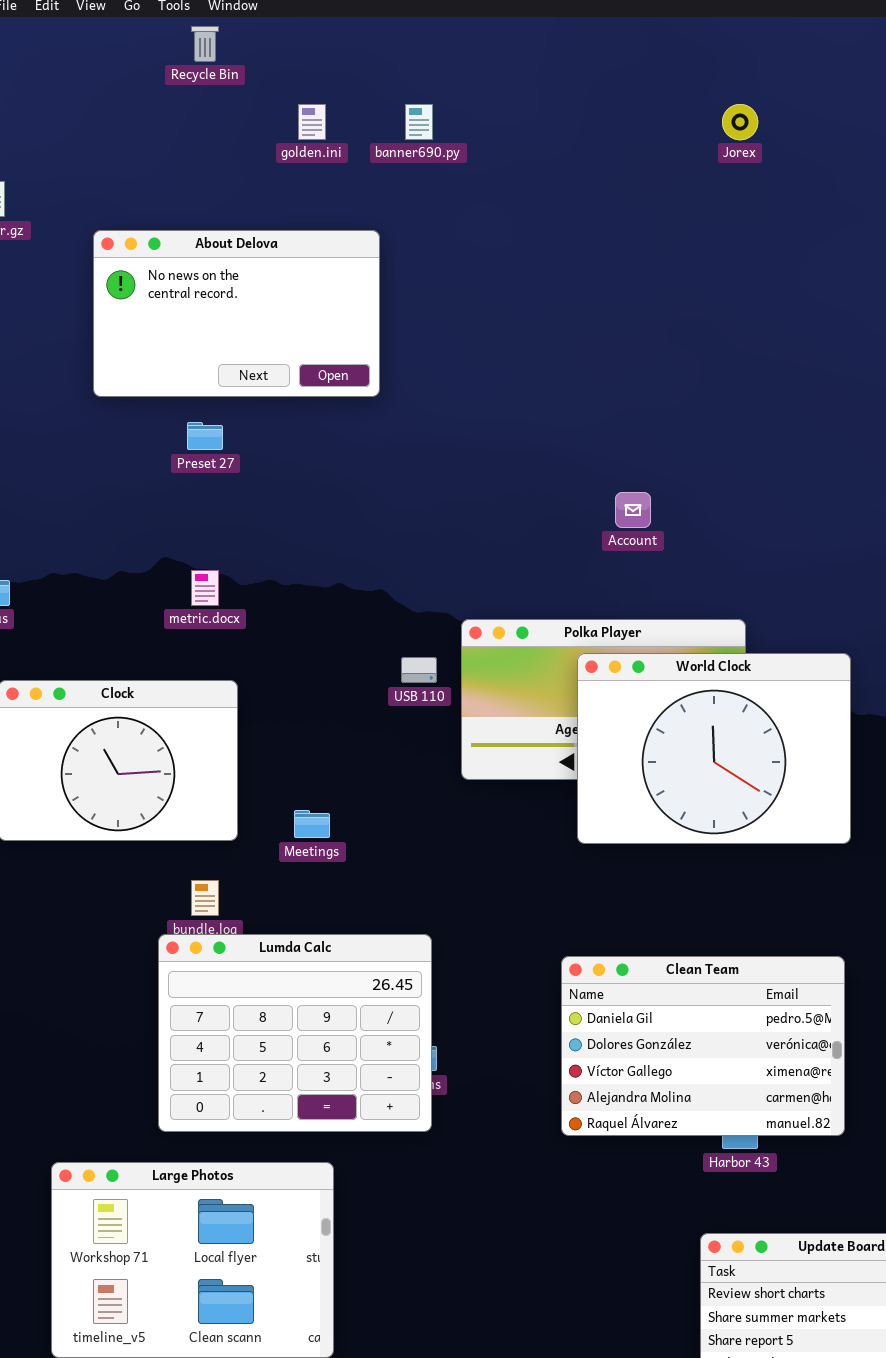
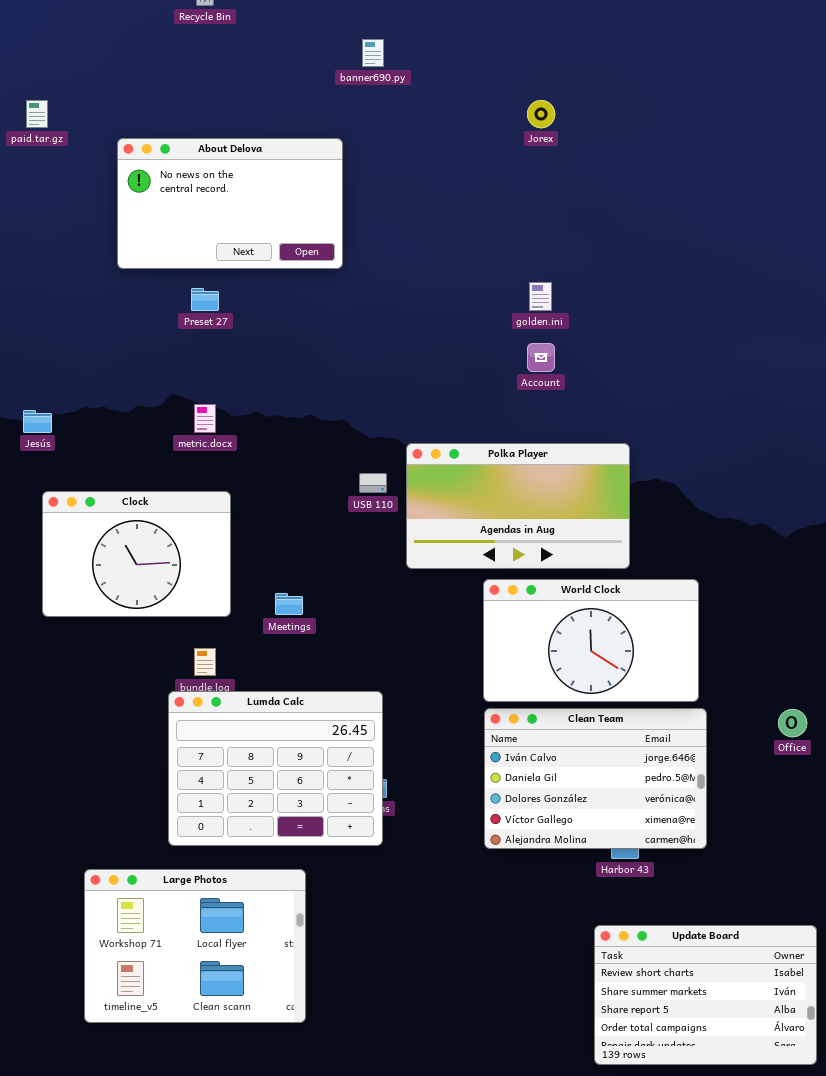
golden.ini: [298,104,326,140] -> [529,282,552,311], moved
Jorex: [722,104,758,140] -> [527,100,555,128], moved
World Clock: [577,653,851,844] -> [483,579,699,702], moved, resized
Clean Team: [561,956,845,1136] -> [484,708,707,849], scrolled up 1 row

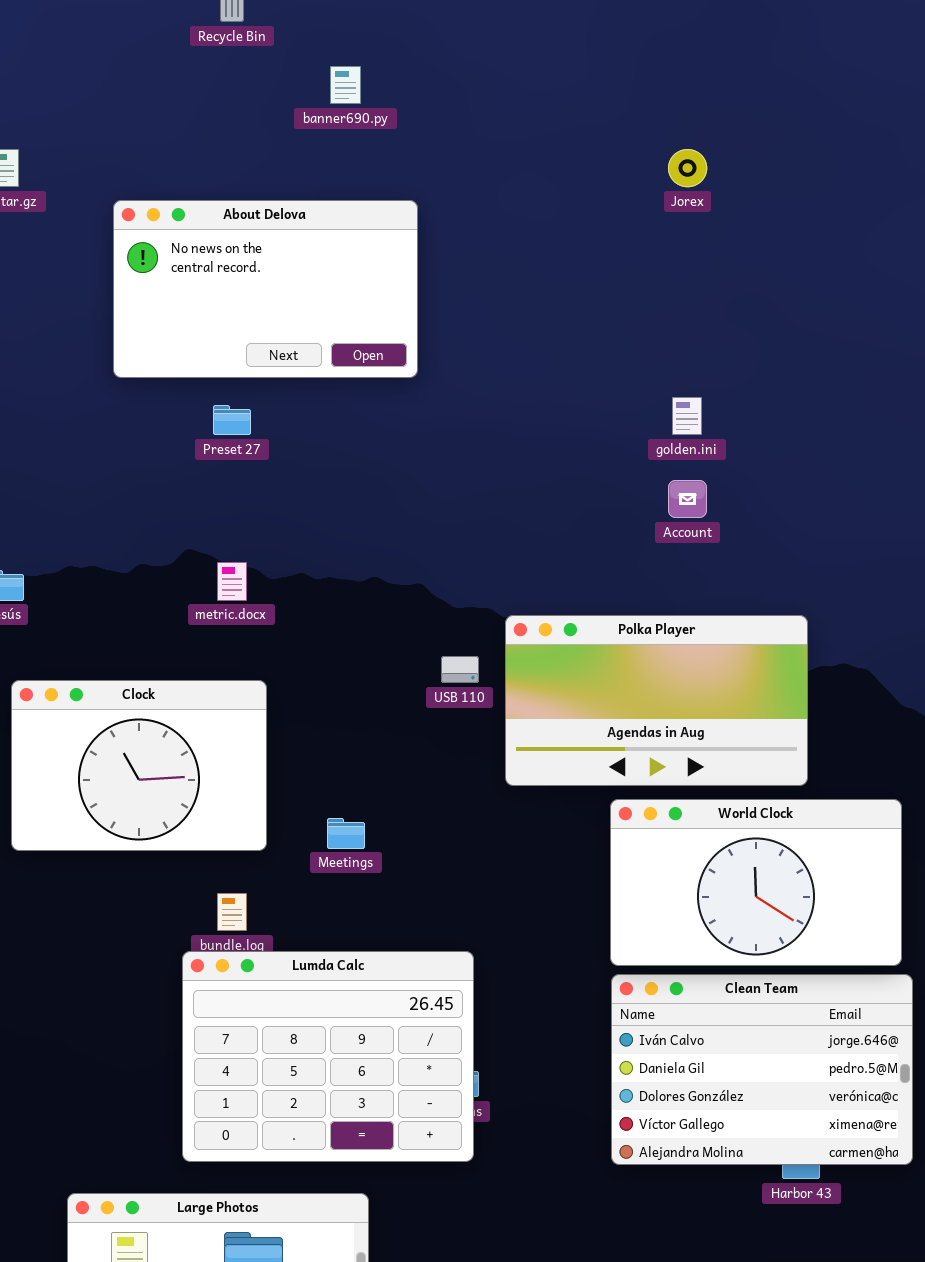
banner690.py: [362,39,384,67] -> [330,66,361,104], moved

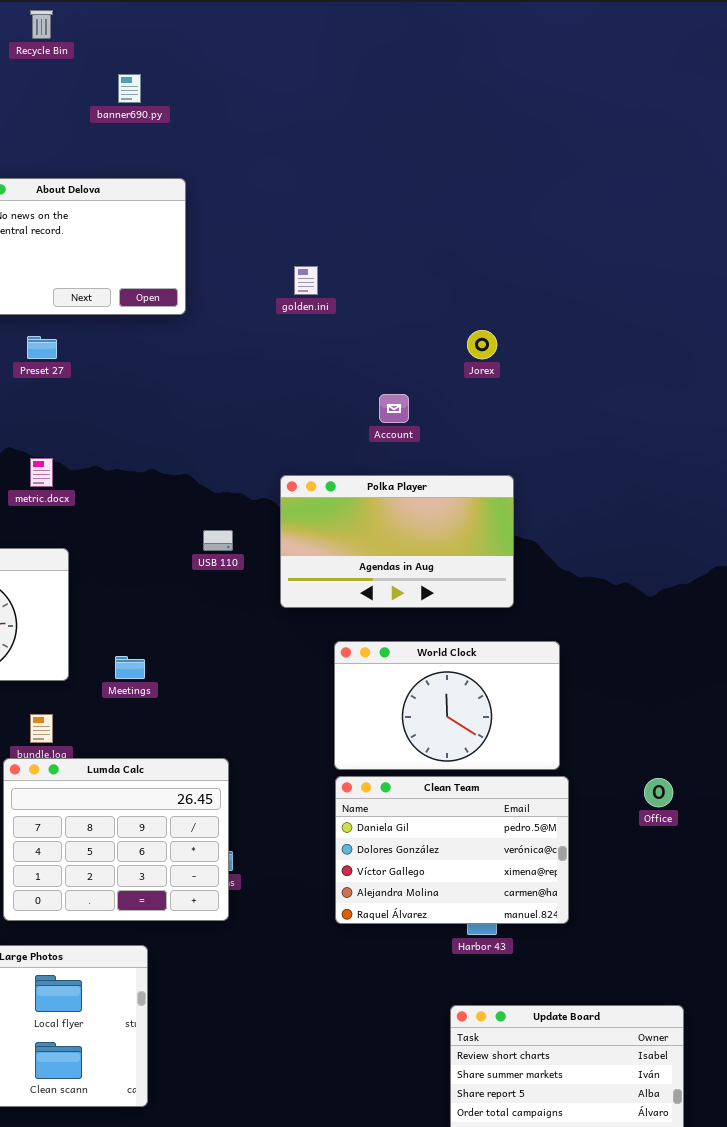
Jorex: [668,149,707,187] -> [467,330,497,359], moved
golden.ini: [672,397,702,435] -> [294,266,318,295], moved
Polka Player: [505,615,808,786] -> [280,475,514,608], moved
Clean Team: [611,974,913,1165] -> [335,776,569,924], scrolled down 1 row

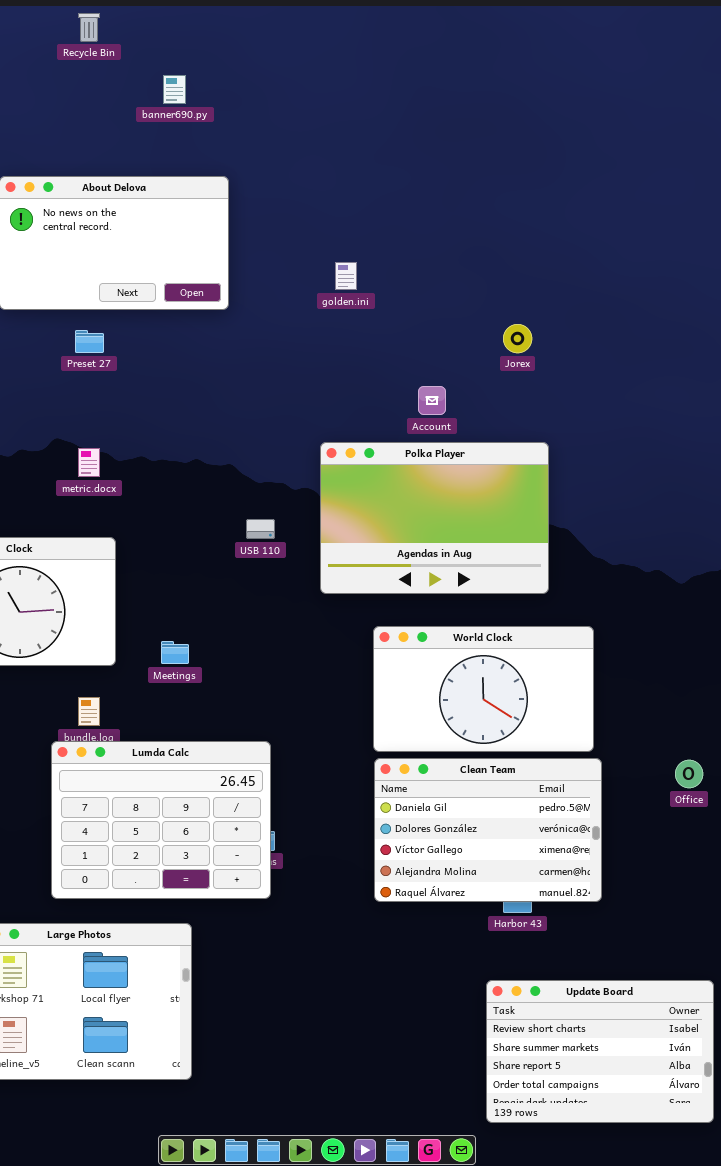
Polka Player: [280,475,514,608] -> [320,442,549,594], resized

